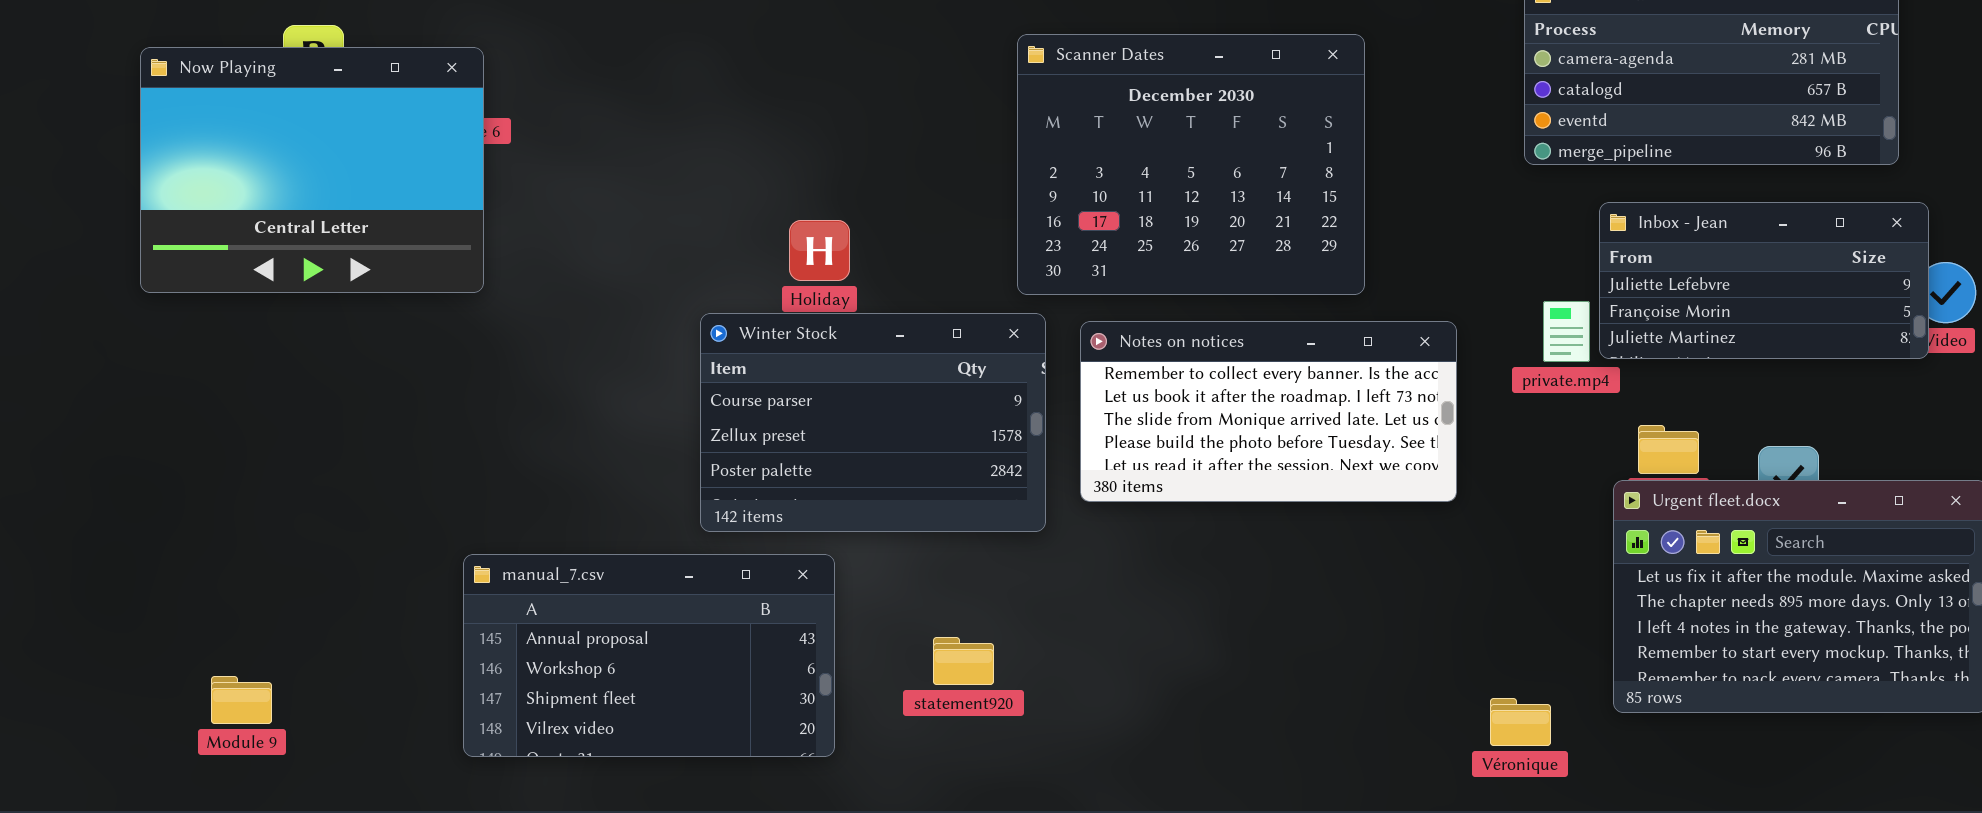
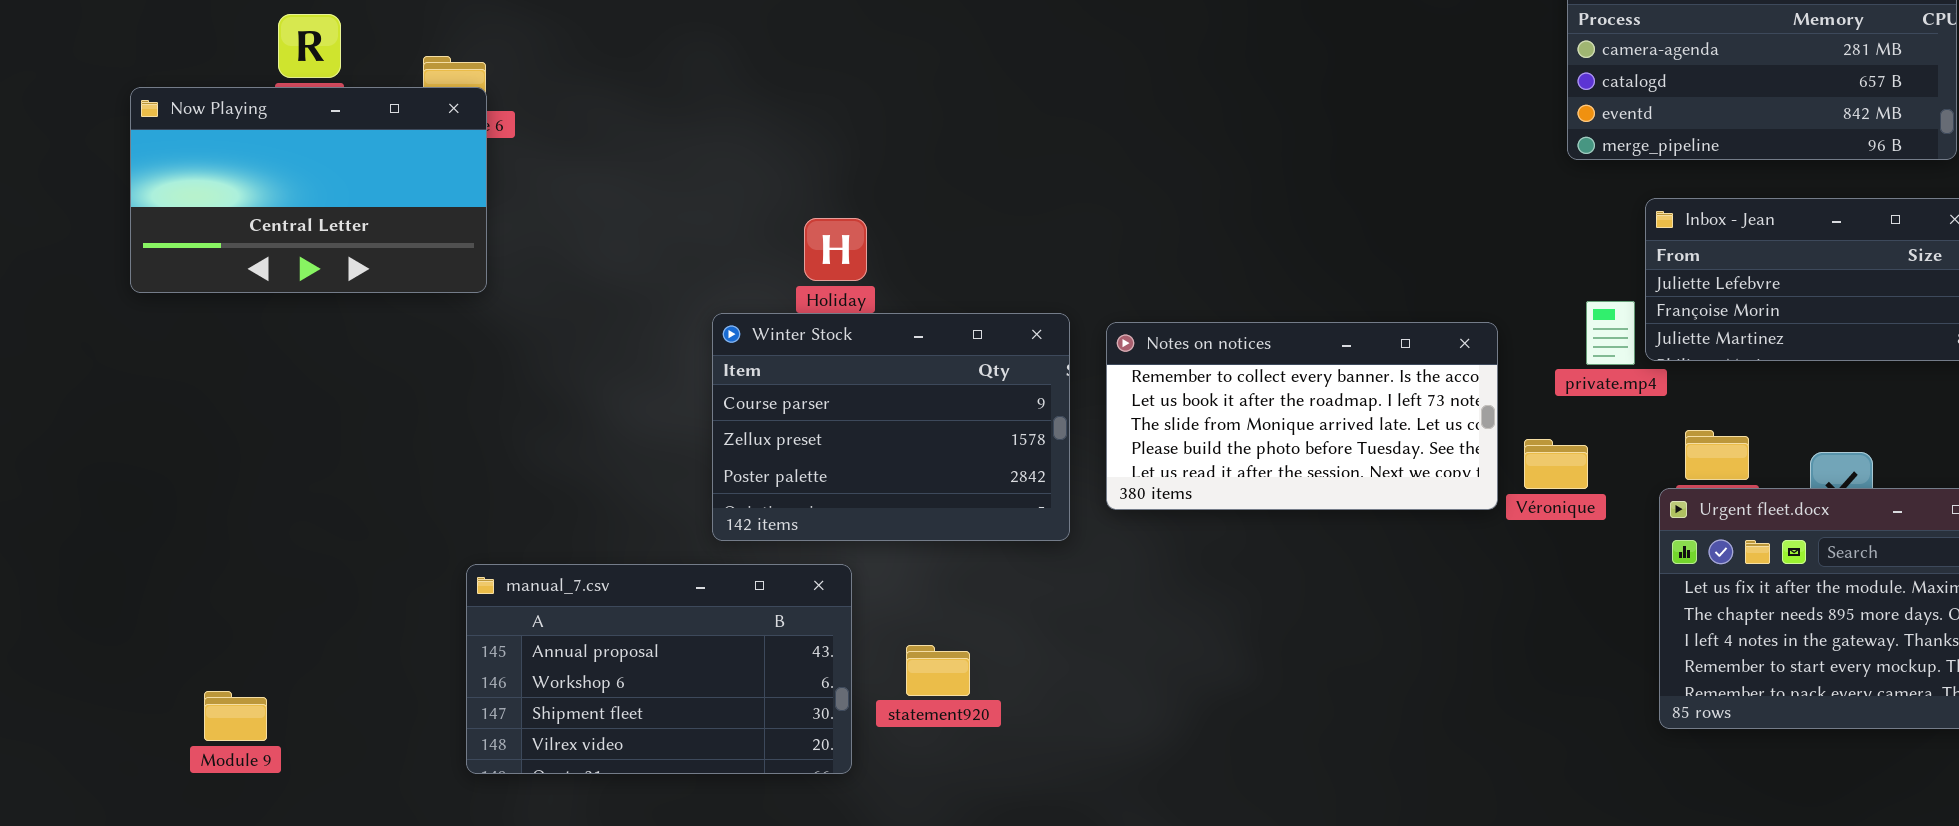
Scanner Dates: [1017,34,1365,295] -> none, closed
Now Playing: [140,47,484,293] -> [130,87,487,293], resized
statement920: [933,637,994,685] -> [906,645,970,696], moved
Véronique: [1490,698,1551,746] -> [1524,439,1588,489], moved

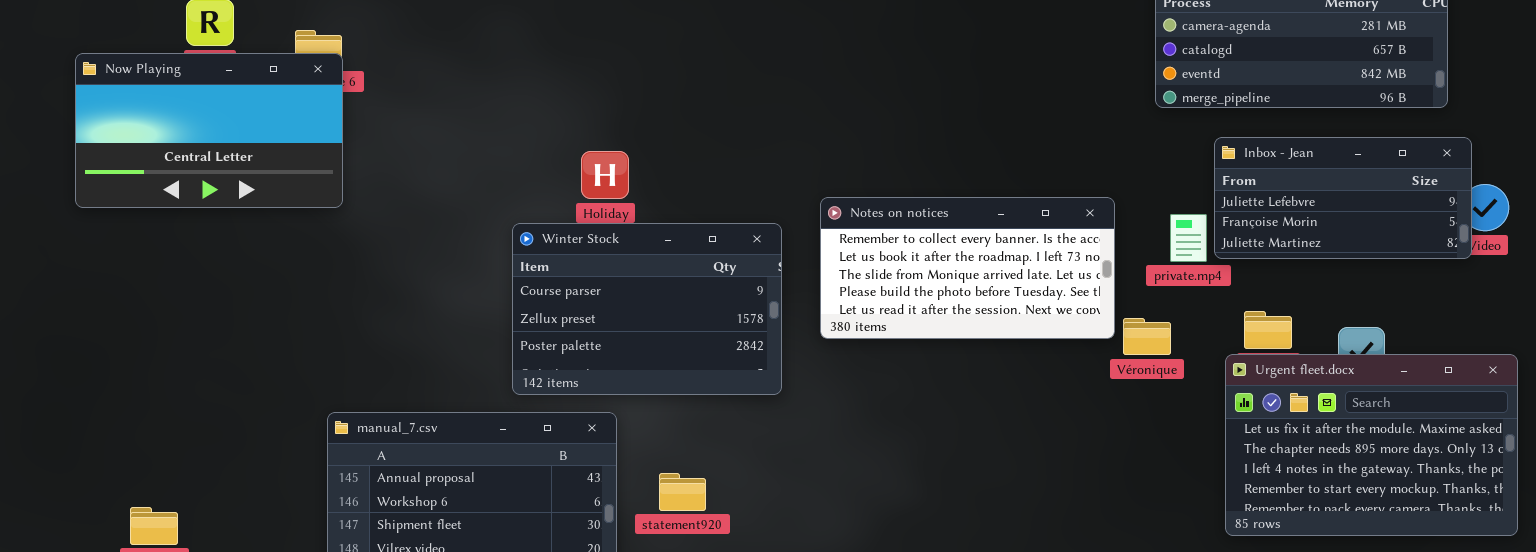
Notes on notices: [1106,322,1498,510] -> [820,197,1115,339], moved

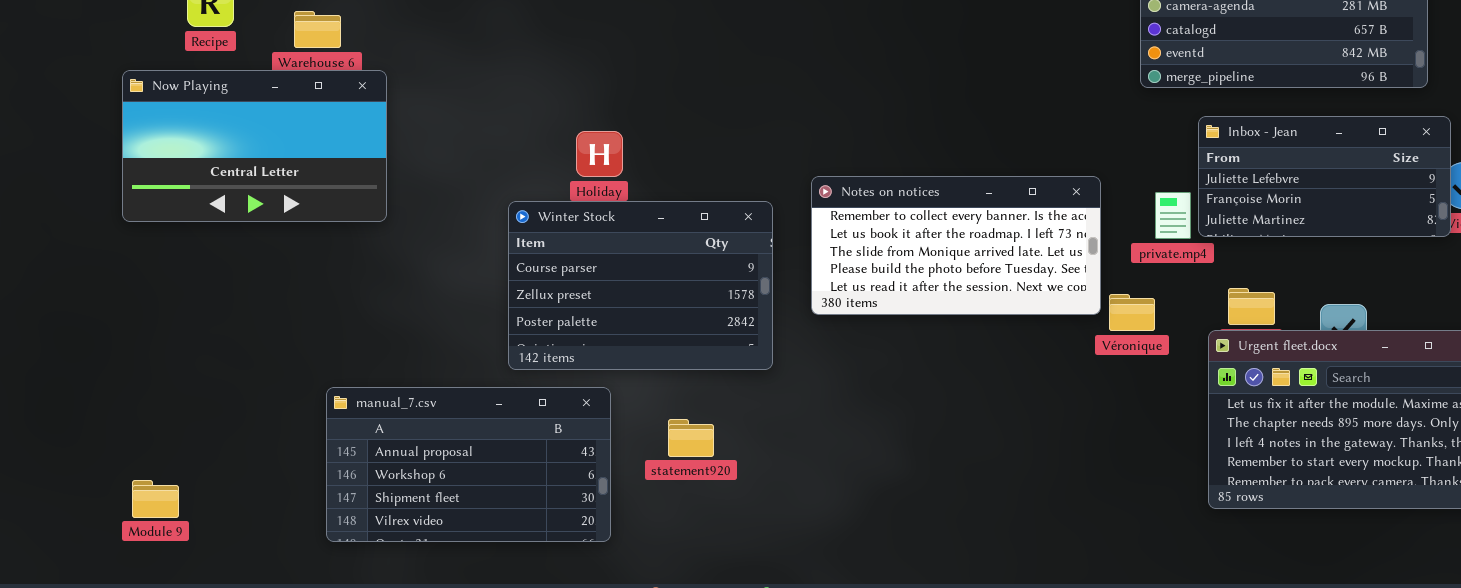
Now Playing: [75,53,343,208] -> [122,70,387,222], moved
statement920: [659,473,706,511] -> [668,419,714,457], moved

